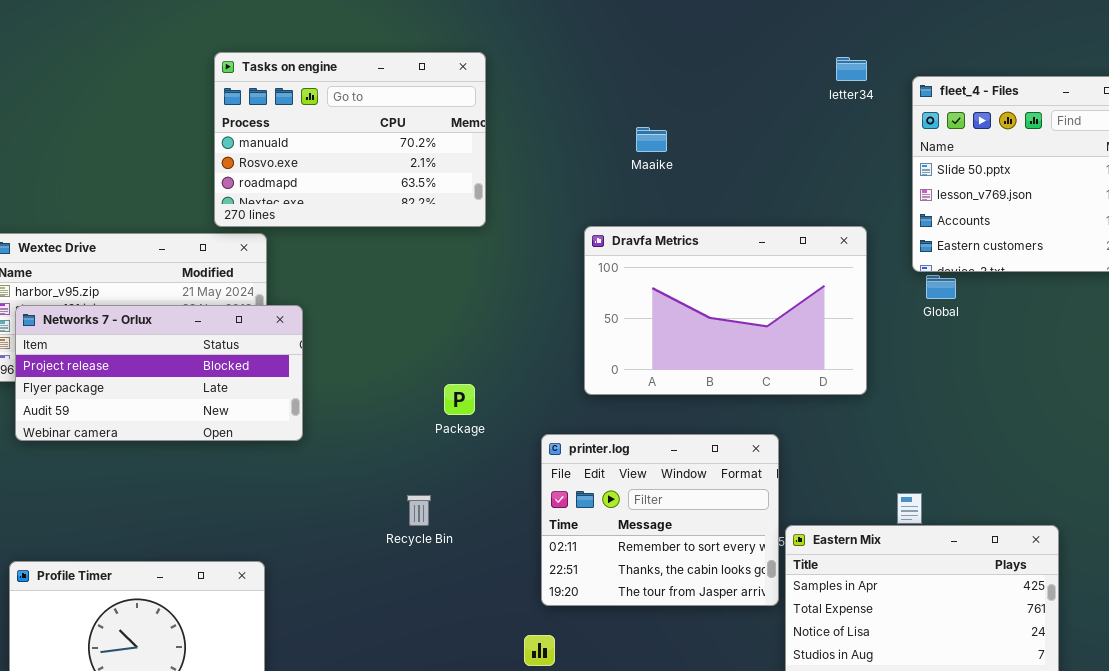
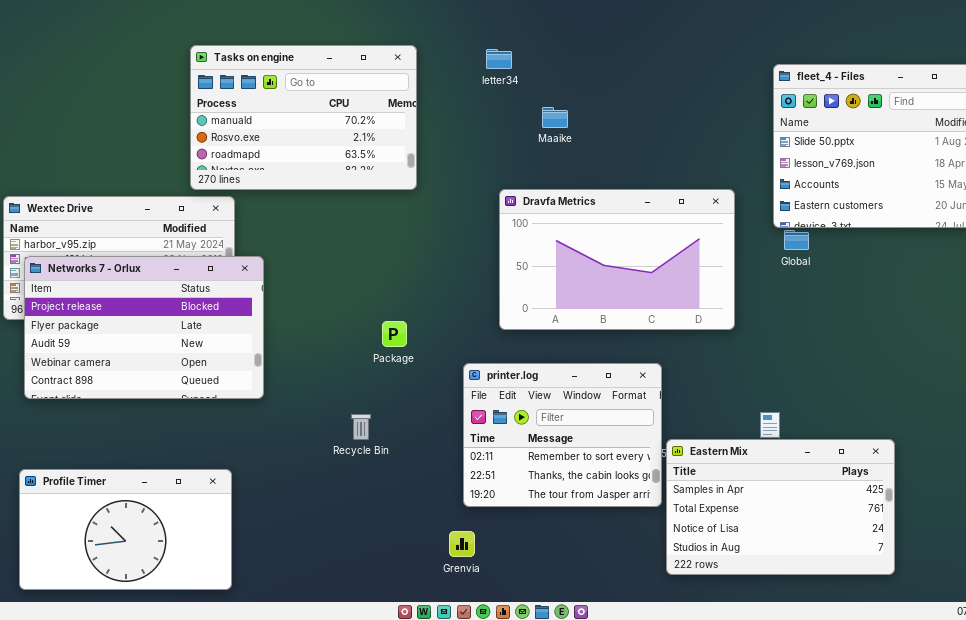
letter34: [836,57,867,81] -> [486,49,512,69], moved
Networks 7 - Orlux: [15,305,303,441] -> [24,256,264,399], resized

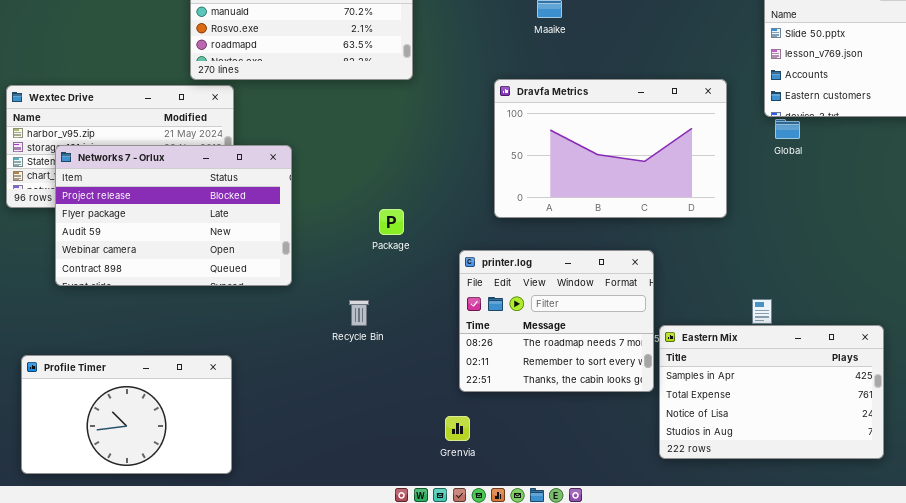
Networks 7 - Orlux: [24,256,264,399] -> [55,145,292,286], moved
printer.log: [463,363,662,507] -> [459,250,654,392], scrolled up 1 row

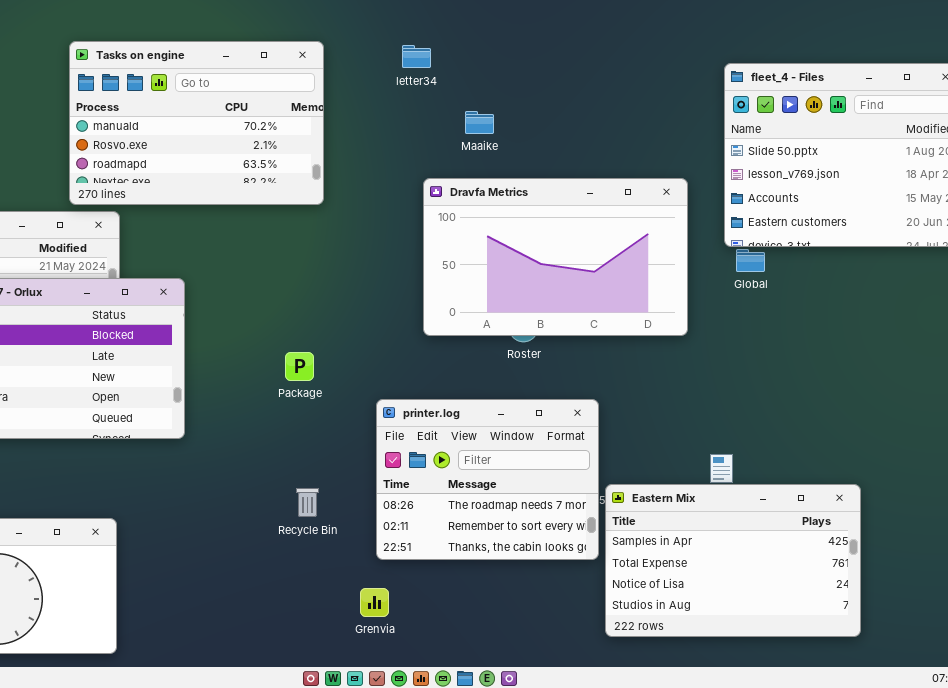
Dravfa Metrics: [494,79,727,218] -> [423,178,688,336], moved
Recycle Bin: [349,300,369,326] -> [296,488,319,517], moved

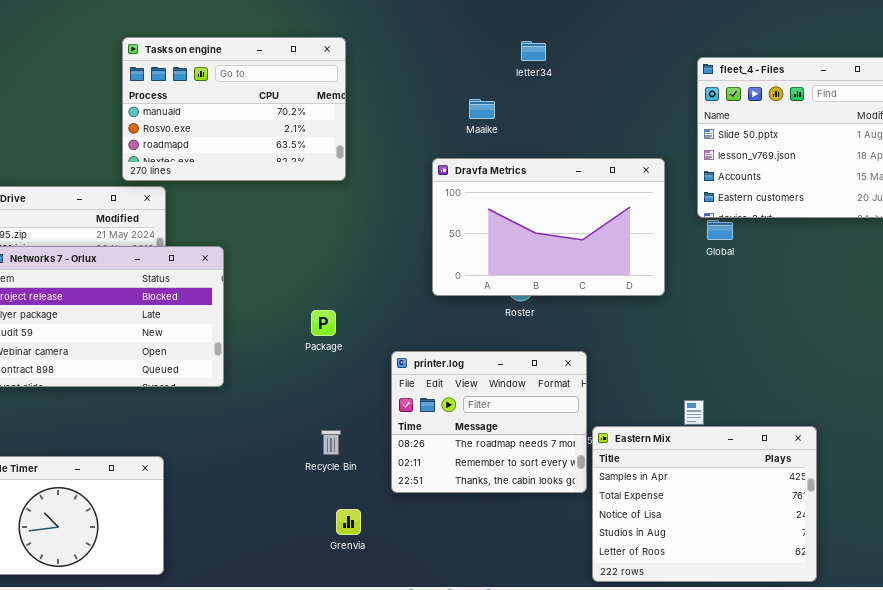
letter34: [402,45,431,68] -> [521,41,546,61], moved
Eastern Mix: [605,484,861,637] -> [592,426,817,582], resized
Grenvia: [360,588,389,617] -> [336,509,361,535], moved

